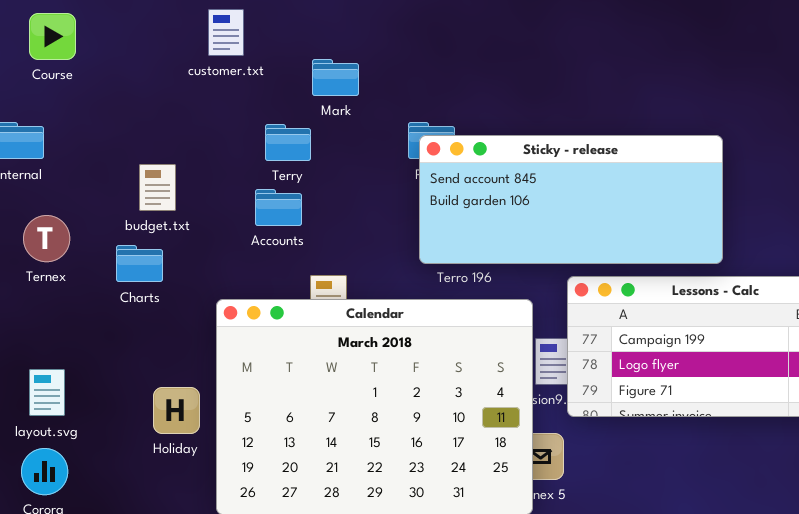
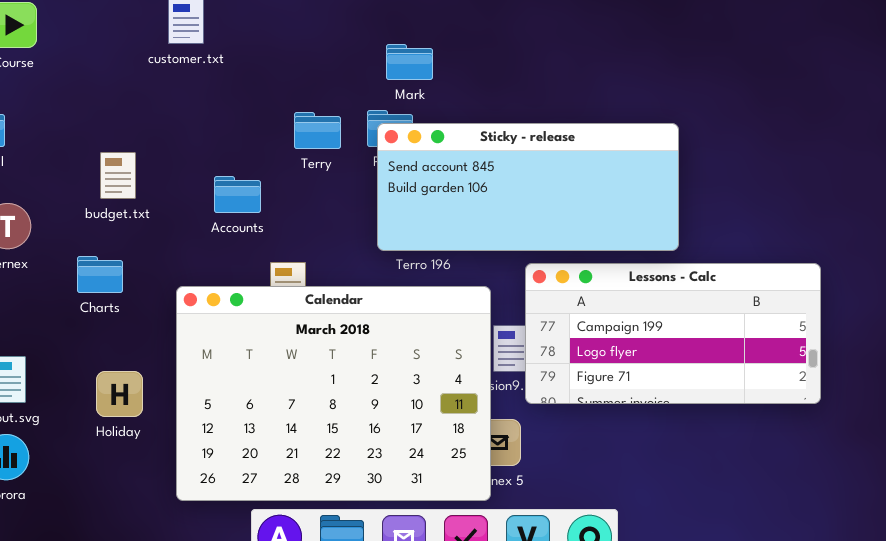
Mark: [312,59,359,96] -> [386,44,433,80], moved
Terry: [265,124,311,161] -> [294,112,341,149], moved
Charts: [116,245,163,282] -> [77,256,123,293], moved
Holiday: [153,387,200,434] -> [96,371,143,417], moved

